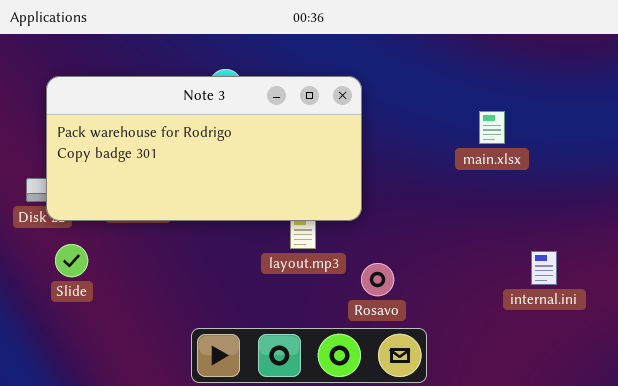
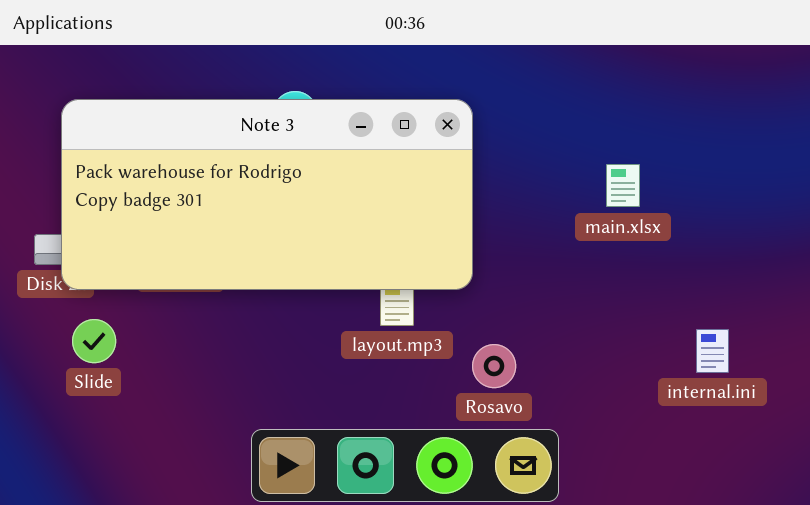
main.xlsx: [479,111,505,144] -> [606,164,640,207], moved

